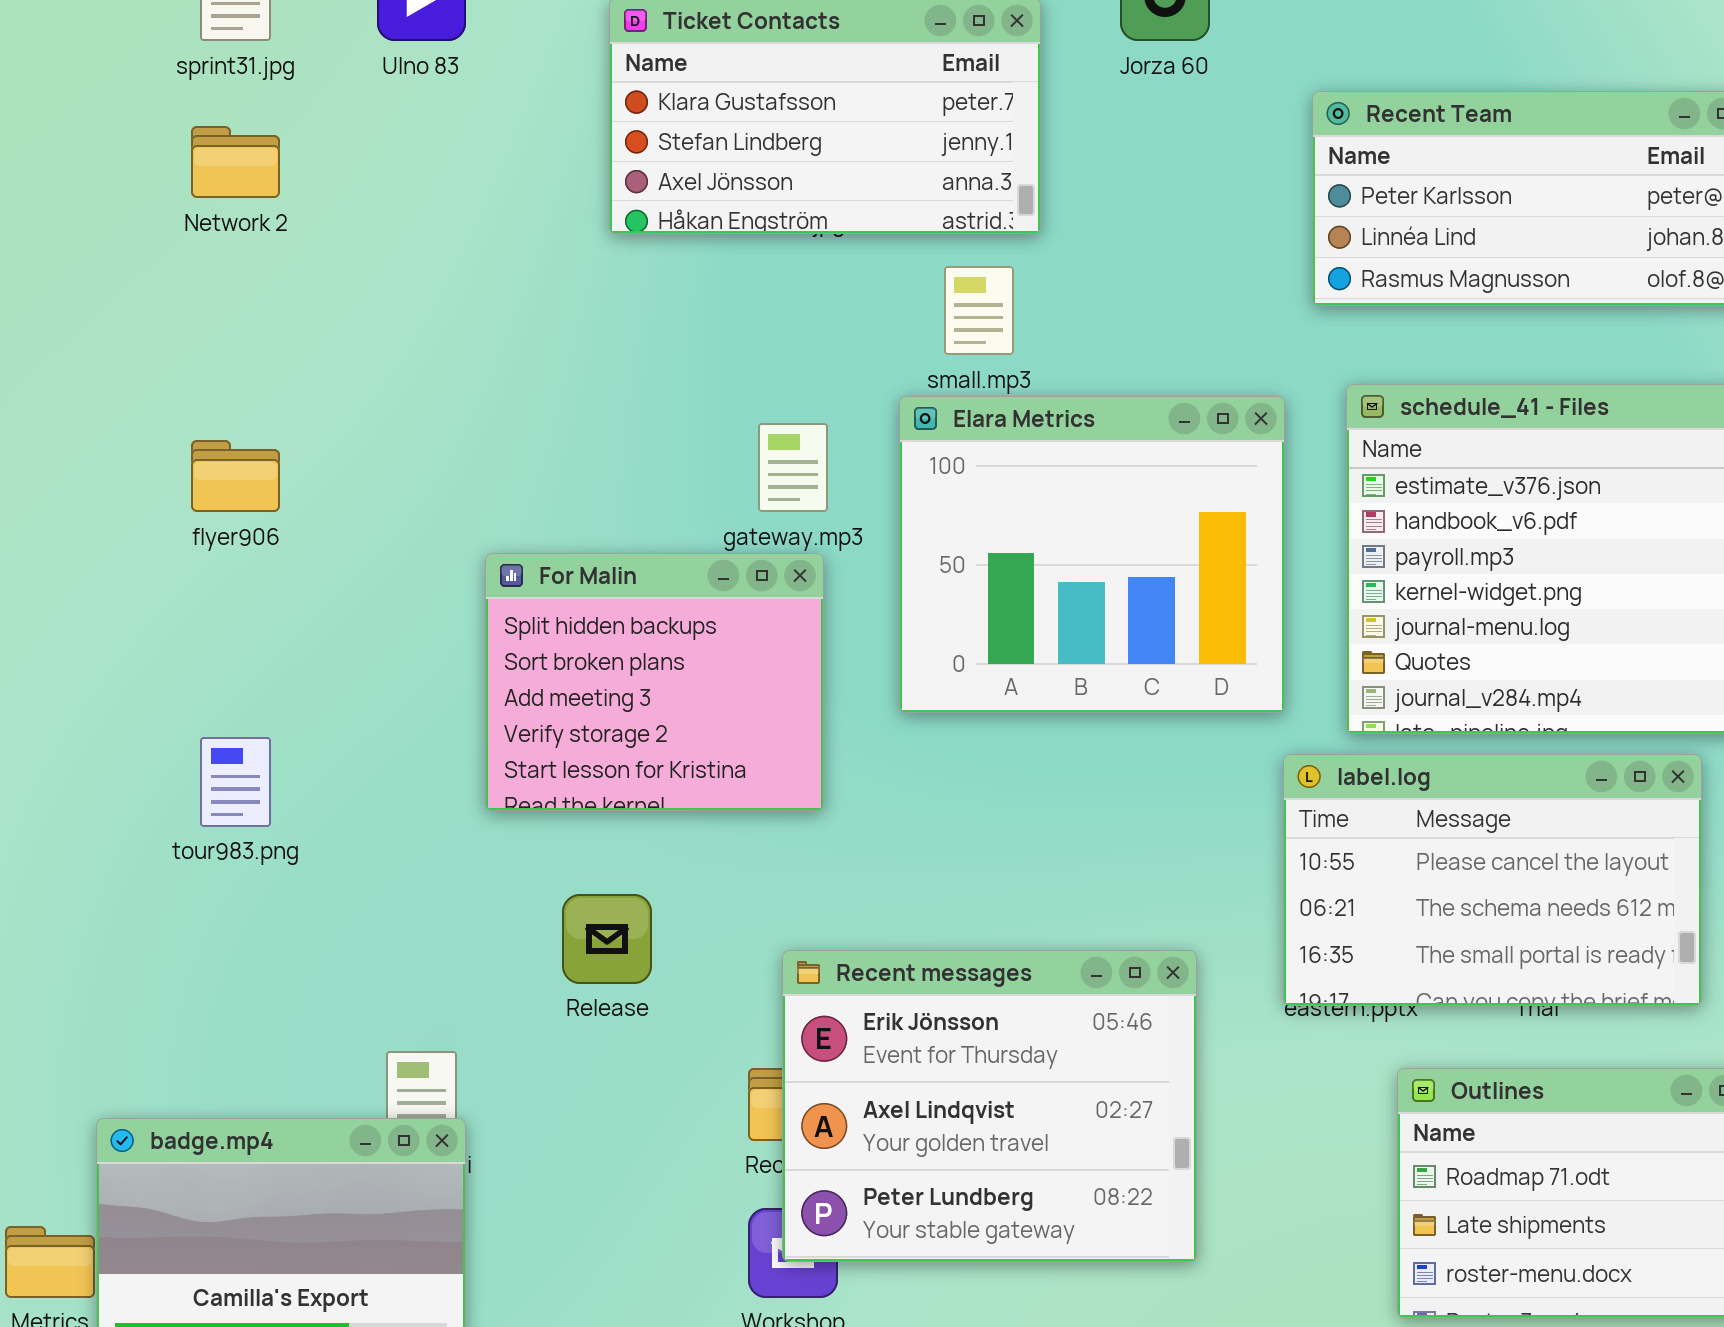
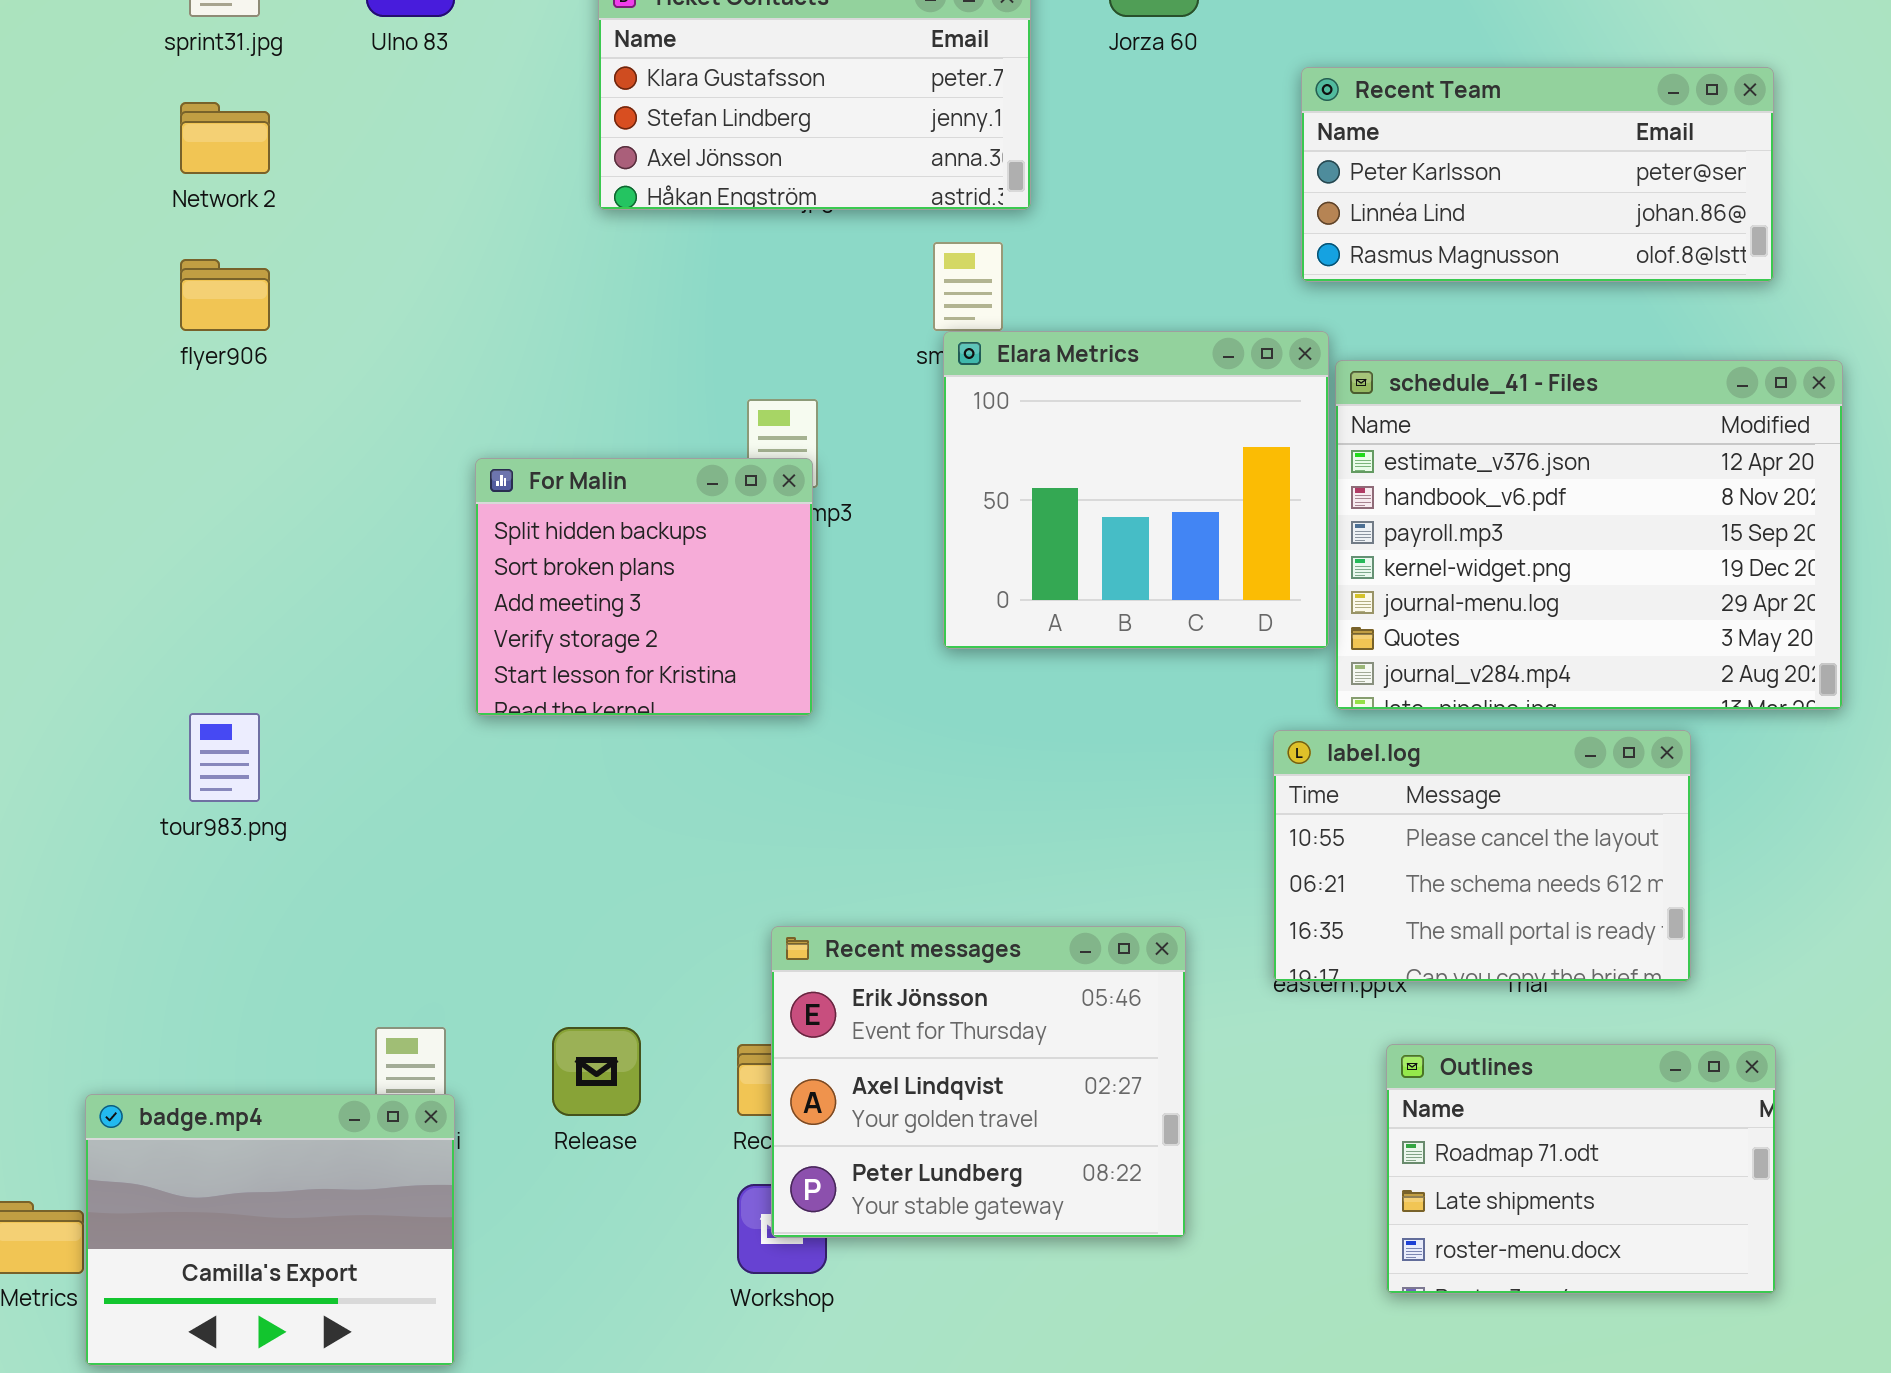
Elara Metrics: [899,396,1285,713] -> [943,331,1329,649], moved
flyer906: [191,440,280,512] -> [180,259,270,331], moved
For Malin: [485,553,824,811] -> [475,458,813,716], moved
Release: [562,894,652,984] -> [552,1027,641,1116], moved

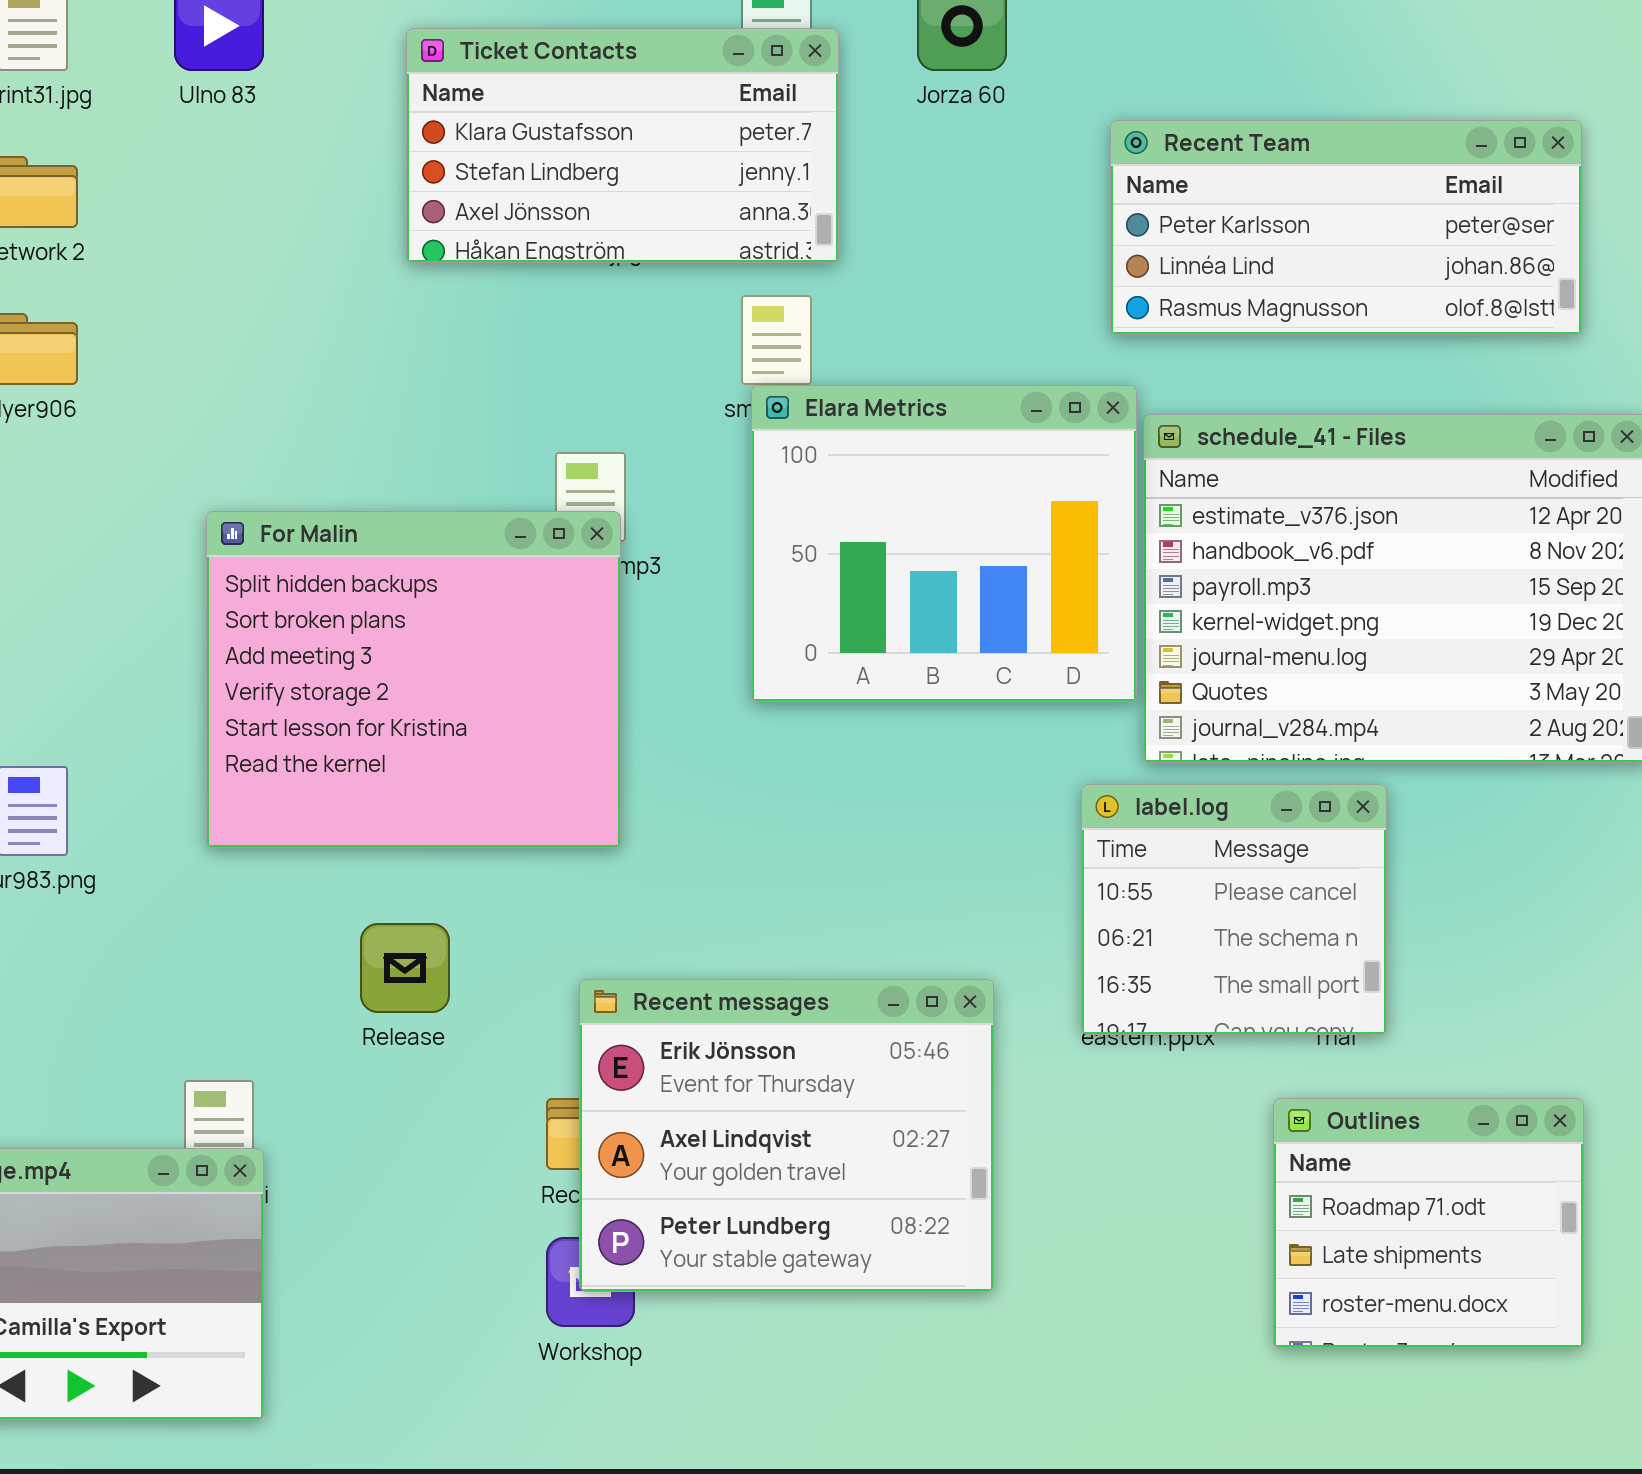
For Malin: [475,458,813,716] -> [206,511,621,848], resized
label.log: [1273,730,1691,982] -> [1081,784,1387,1035], resized
Release: [552,1027,641,1116] -> [360,923,450,1013], moved
Outlines: [1386,1044,1776,1294] -> [1273,1098,1584,1348], resized

